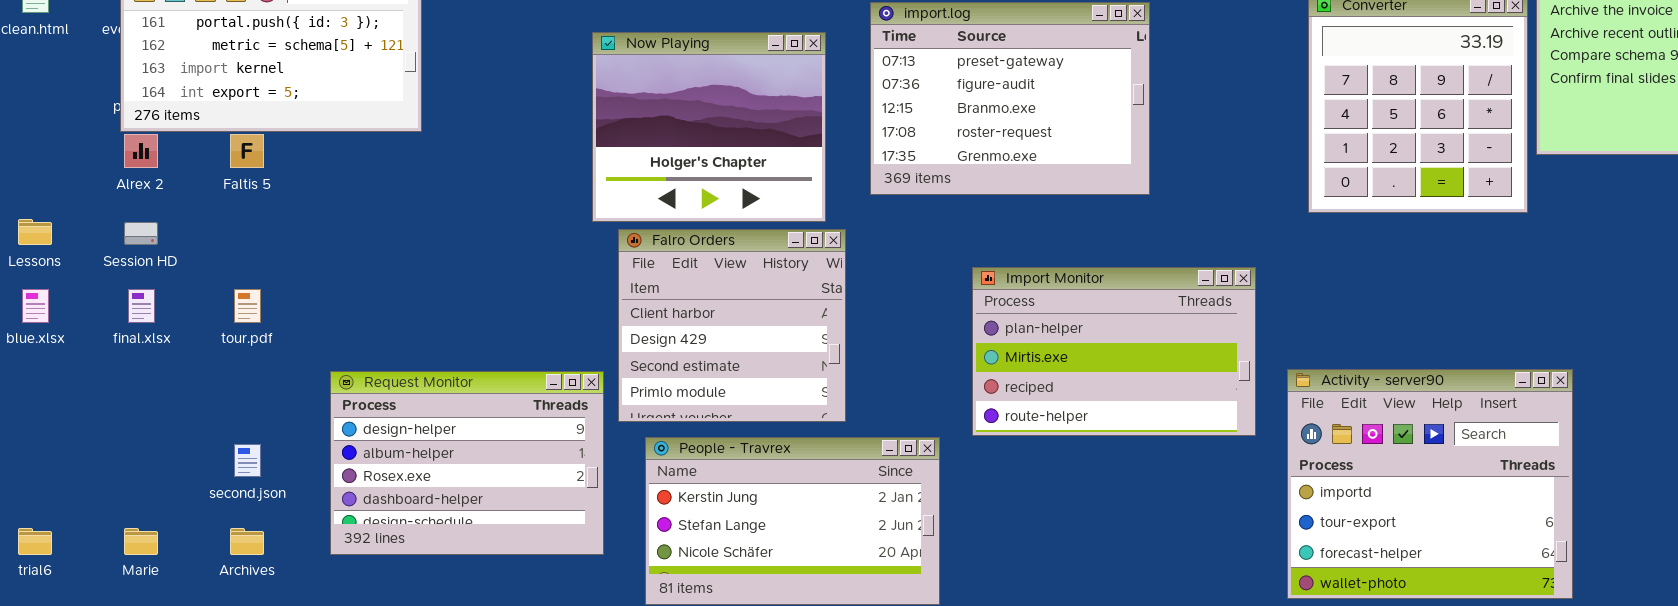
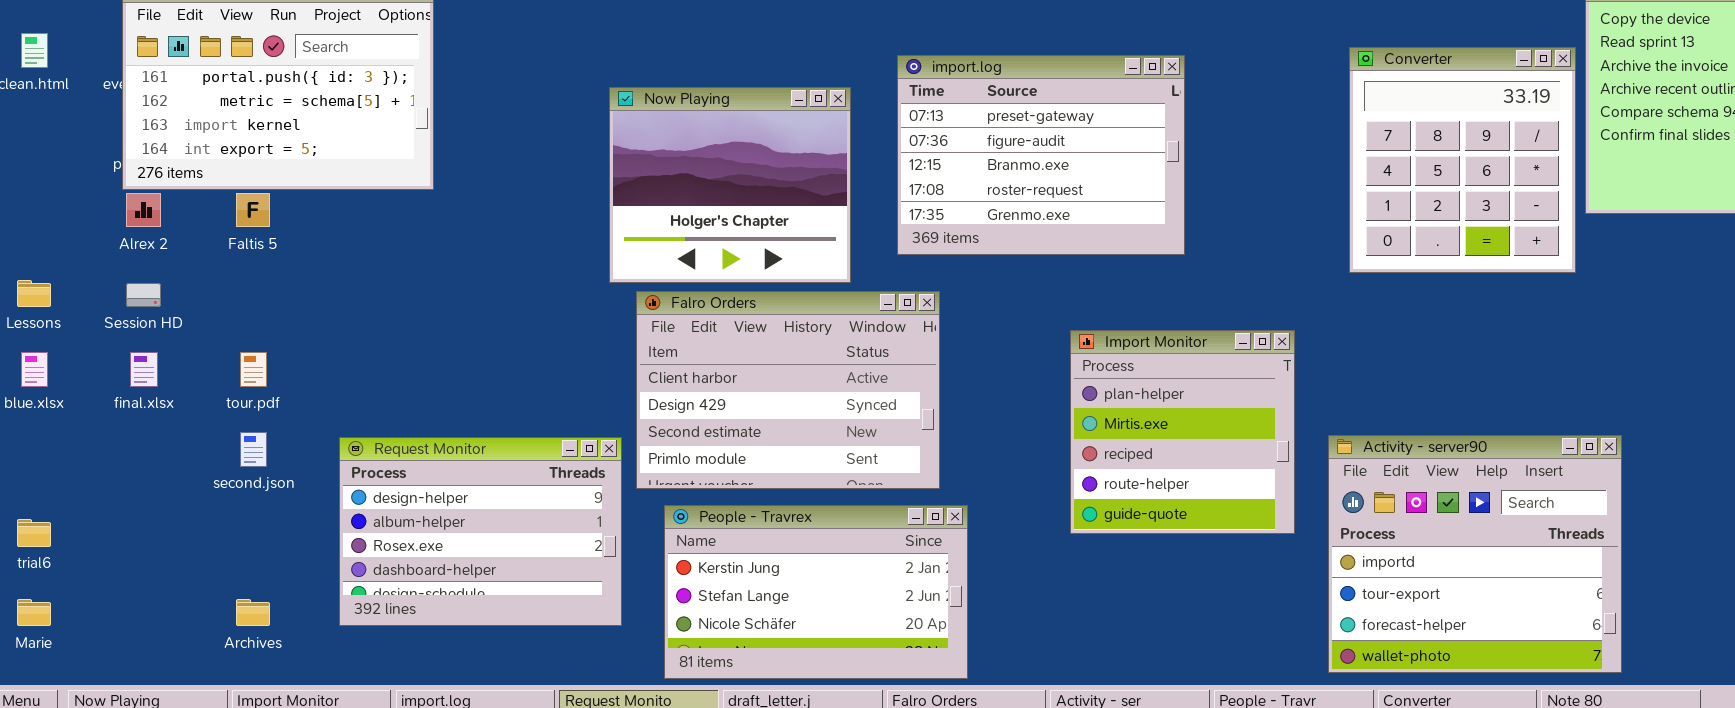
Falro Orders: [618,229,846,422] -> [636,291,940,489], resized
Import Monitor: [972,267,1256,436] -> [1070,330,1295,534], resized
second.json: [234,444,261,477] -> [240,432,267,467], moved
trial6: [18,528,52,555] -> [17,519,51,547], moved
Marie: [124,528,158,555] -> [17,599,51,626], moved

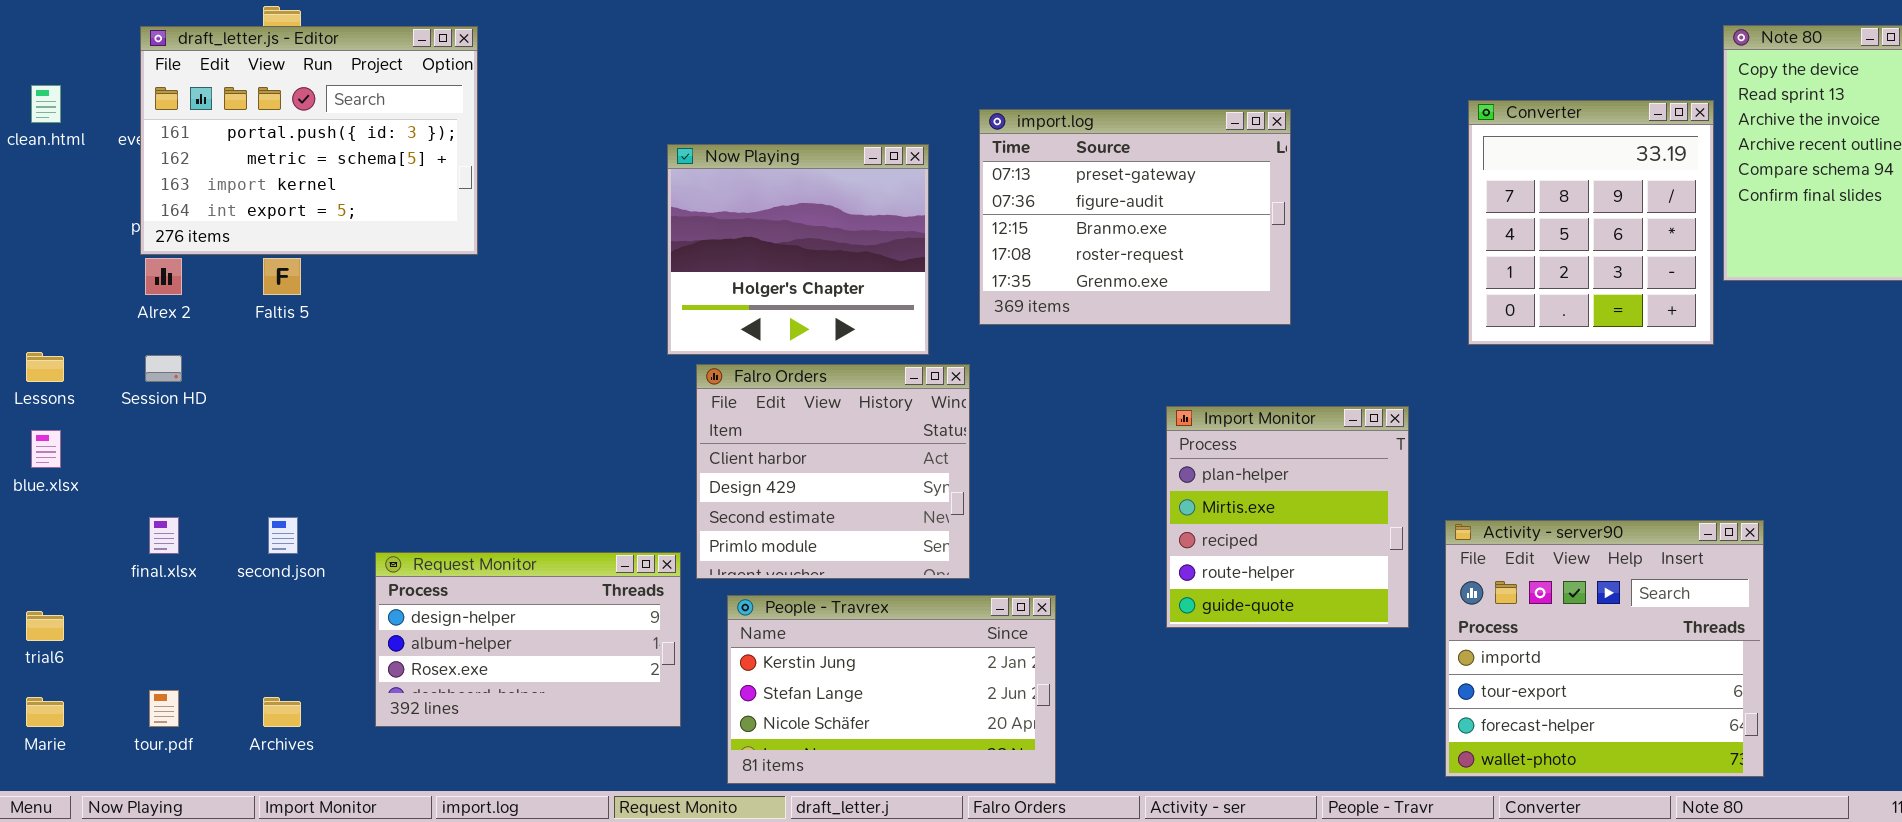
Falro Orders: [636,291,940,489] -> [696,364,970,579], resized
final.xlsx: [130,352,158,387] -> [149,517,179,554], moved
tour.pdf: [240,352,267,387] -> [149,690,179,727], moved
Request Monitor: [339,437,622,626] -> [375,552,681,727], resized

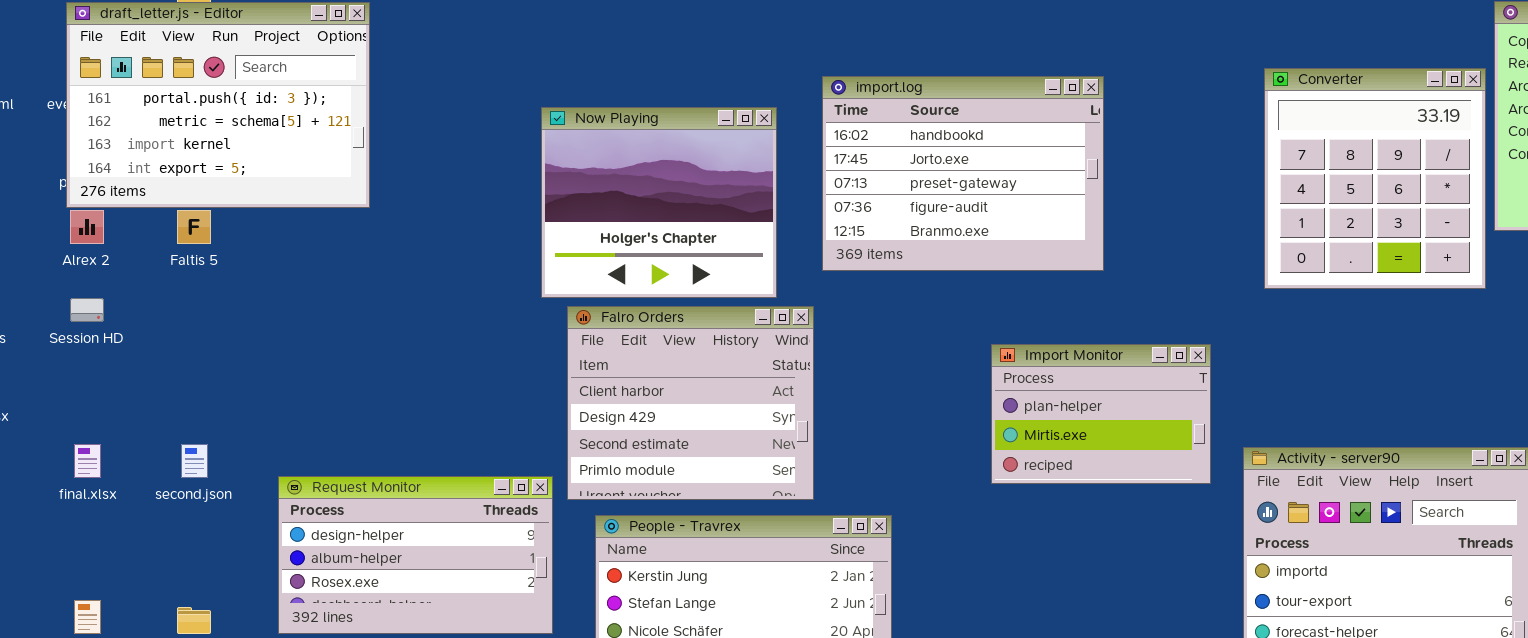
import.log: [979,109,1291,325] -> [822,76,1104,271], scrolled up 2 rows
Import Monitor: [1166,406,1409,628] -> [991,344,1211,484], resized

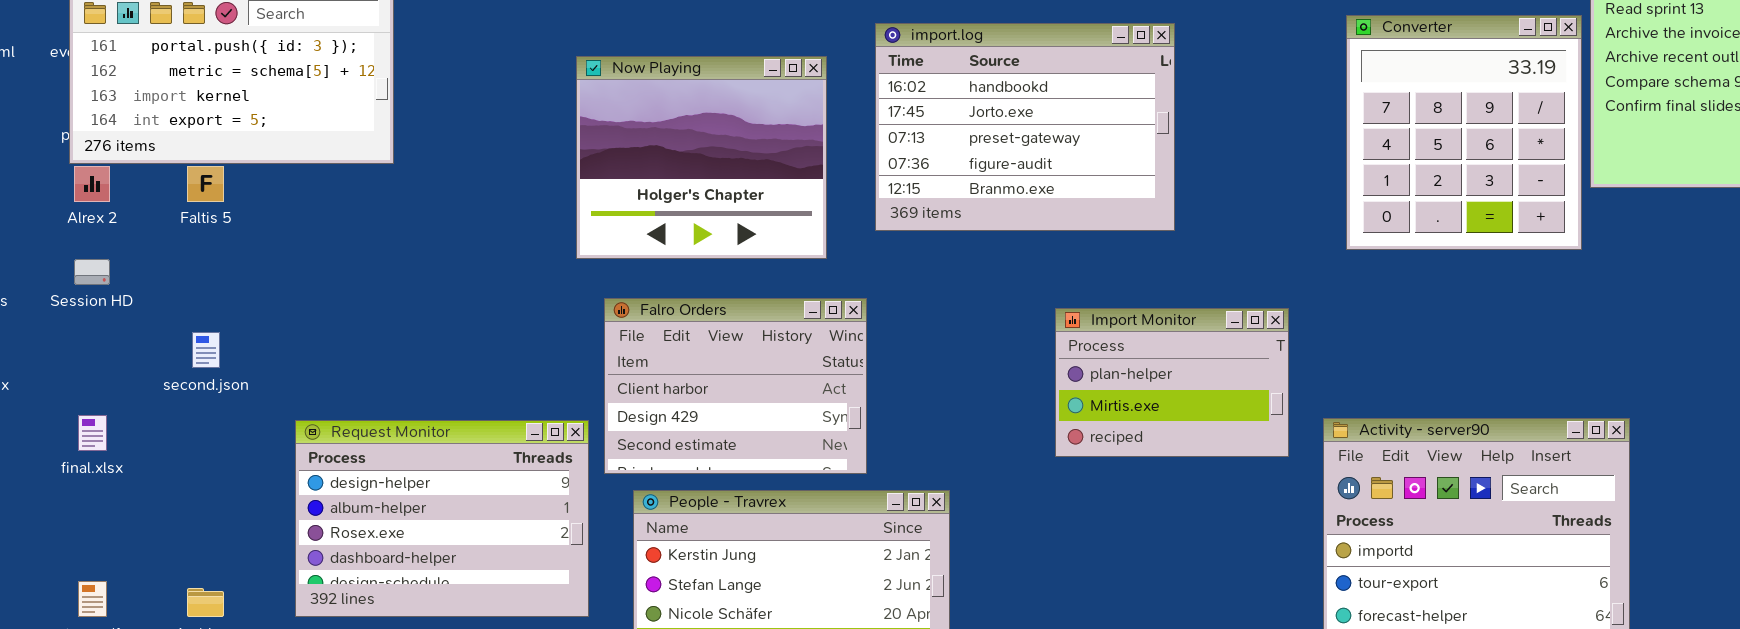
Falro Orders: [567,306,814,500] -> [604,298,867,474], resized
second.json: [181,444,208,478] -> [192,332,220,368], moved
Request Monitor: [278,476,553,634] -> [295,420,589,617], resized

